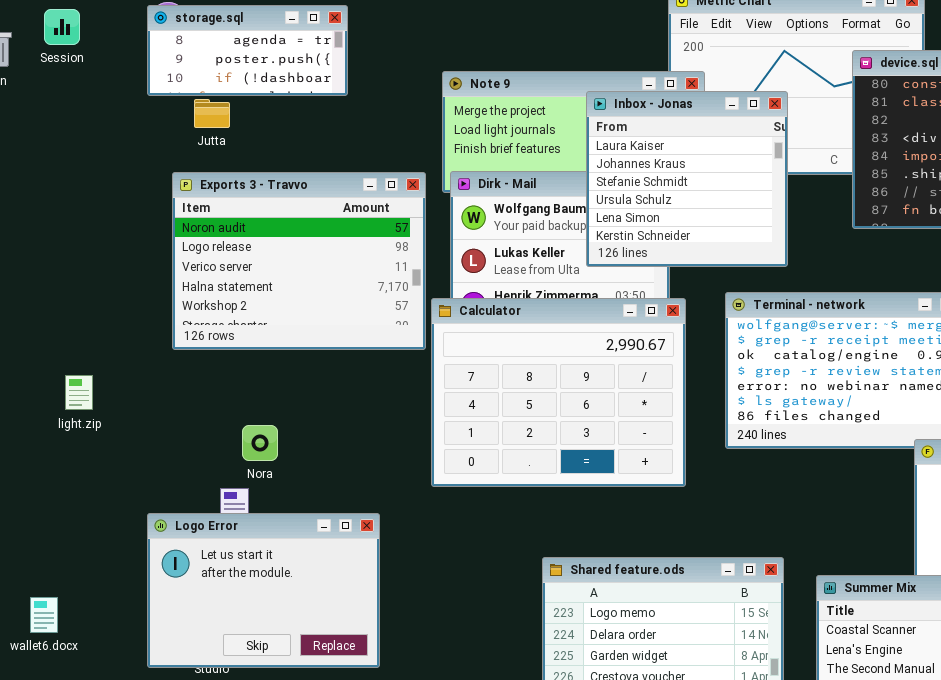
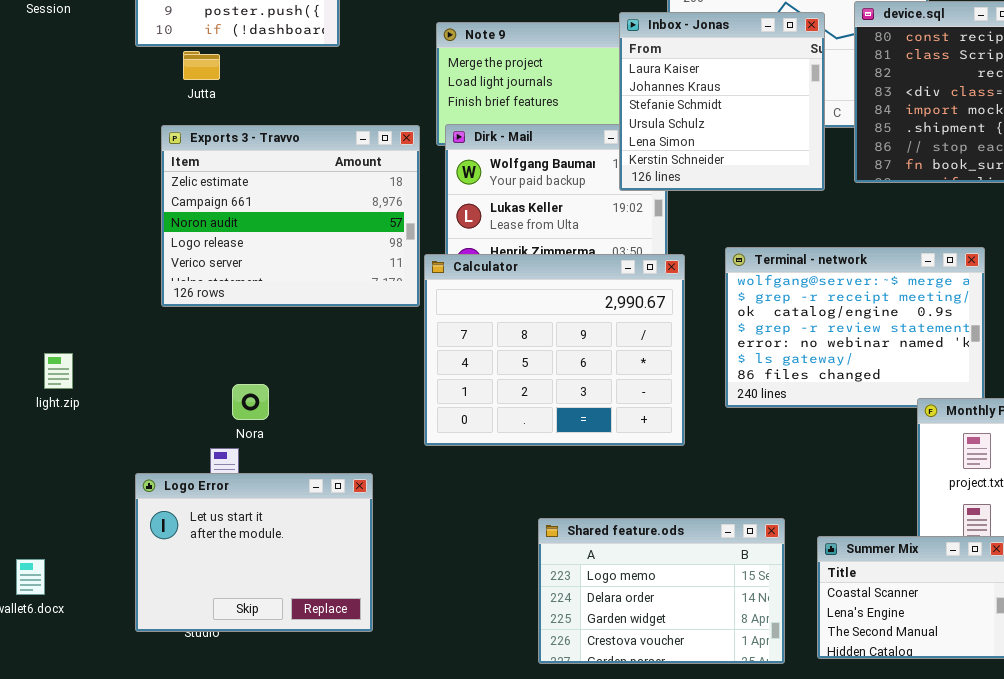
Inbox - Jonas: [586,91,788,267] -> [619,12,825,191], moved
Exports 3 - Travvo: [172,172,426,350] -> [161,125,420,307], scrolled up 2 rows
light.zip: [65,375,93,410] -> [44,353,73,389], moved

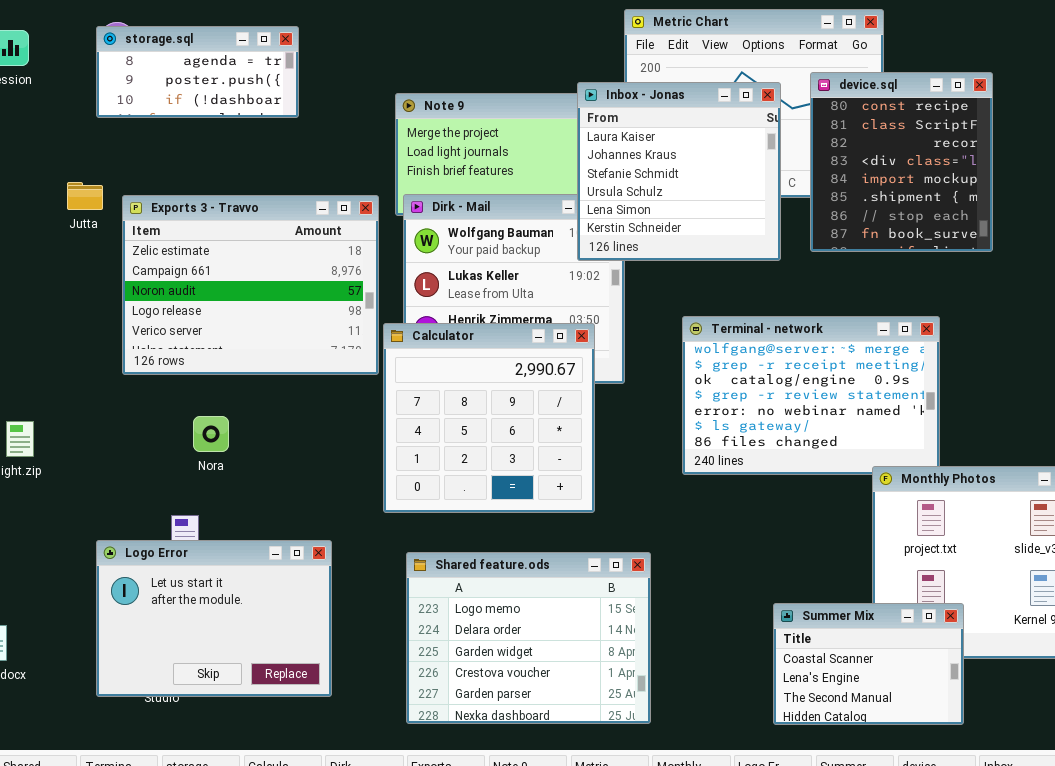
Jutta: [183,51,220,80] -> [67,182,103,210], moved
Calculator: [424,254,685,446] -> [383,323,595,513], resized
Nora: [232,384,269,420] -> [193,416,229,452], moved
Shared feature.ods: [538,518,785,664] -> [406,552,651,724], moved, resized

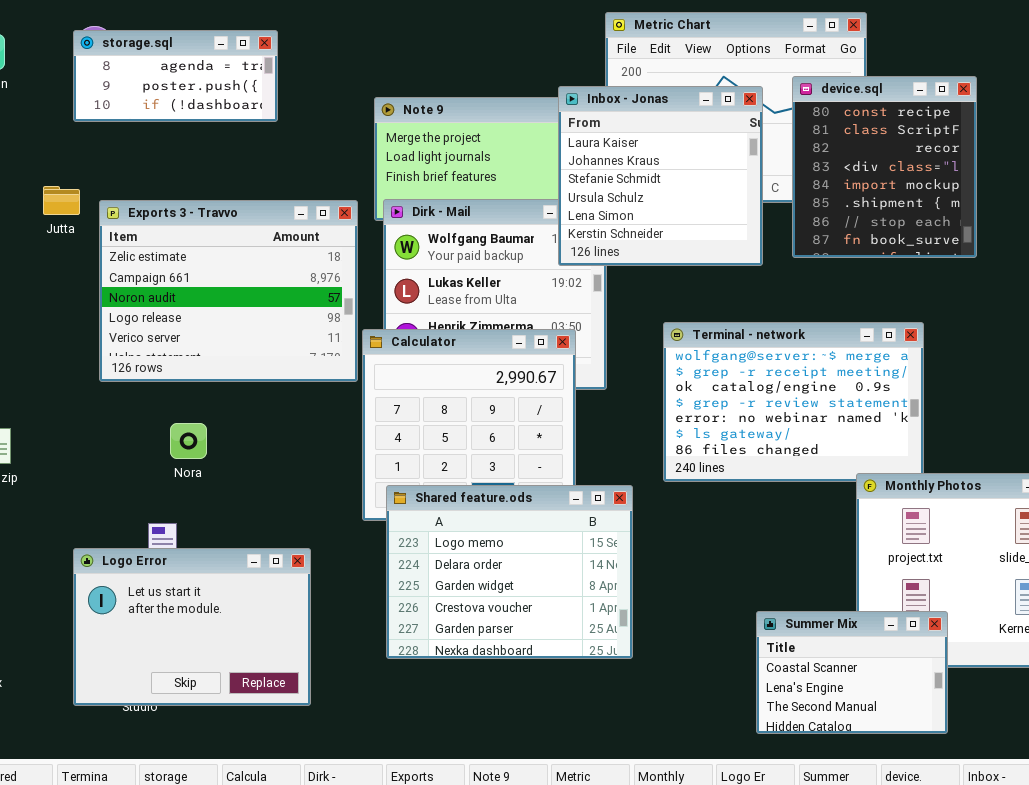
Shared feature.ods: [406,552,651,724] -> [386,485,633,659], moved

